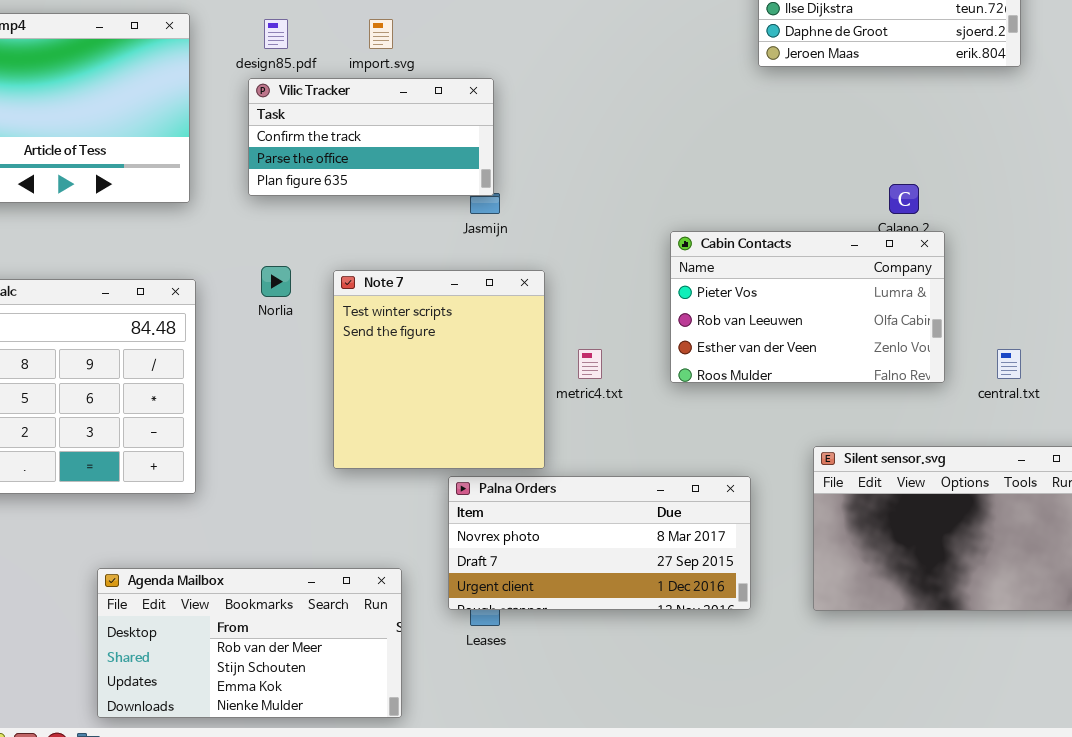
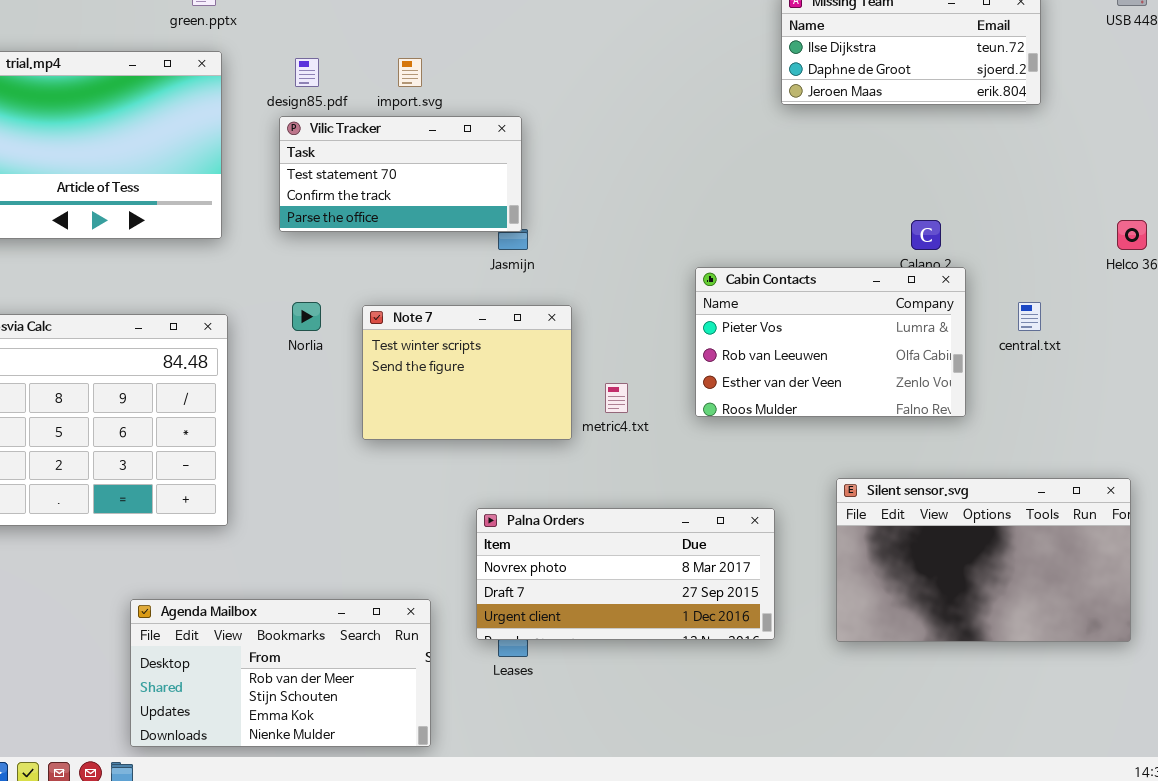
Vilic Tracker: [248,78,494,196] -> [279,116,522,232], scrolled up 1 row
Note 7: [333,270,545,469] -> [362,305,572,440], resized
central.txt: [997,349,1021,379] -> [1018,302,1041,331], moved

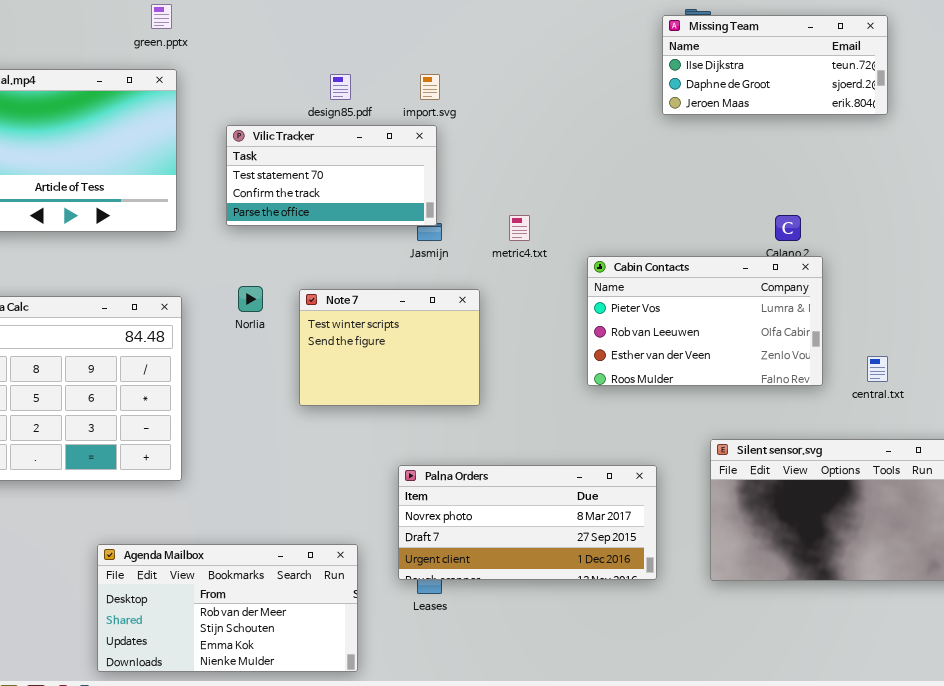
design85.pdf: [295,58,319,87] -> [330,74,351,100], moved
import.svg: [398,58,422,87] -> [420,74,440,100], moved
central.txt: [1018,302,1041,331] -> [867,356,888,382], moved
metric4.txt: [605,383,628,413] -> [509,215,530,241], moved

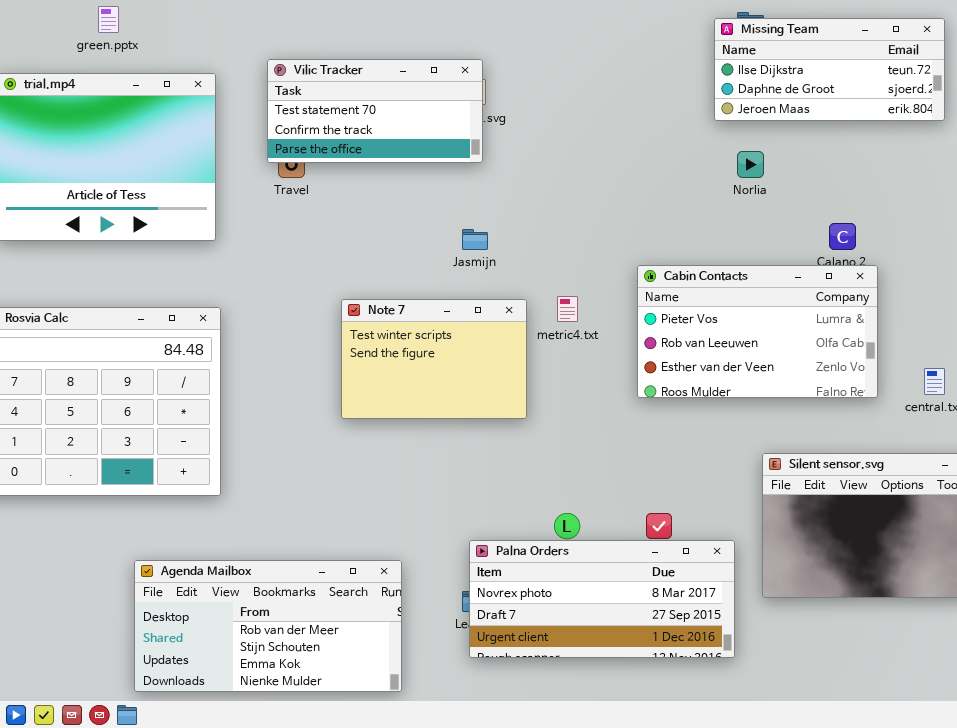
green.pptx: [151,4,172,29] -> [98,6,119,33], moved
Vilic Tracker: [226,125,437,226] -> [267,59,483,163], moved
metric4.txt: [509,215,530,241] -> [557,296,578,322], moved
Norlia: [238,286,263,312] -> [737,151,764,178], moved
Palna Orders: [398,465,657,580] -> [469,540,735,658], moved

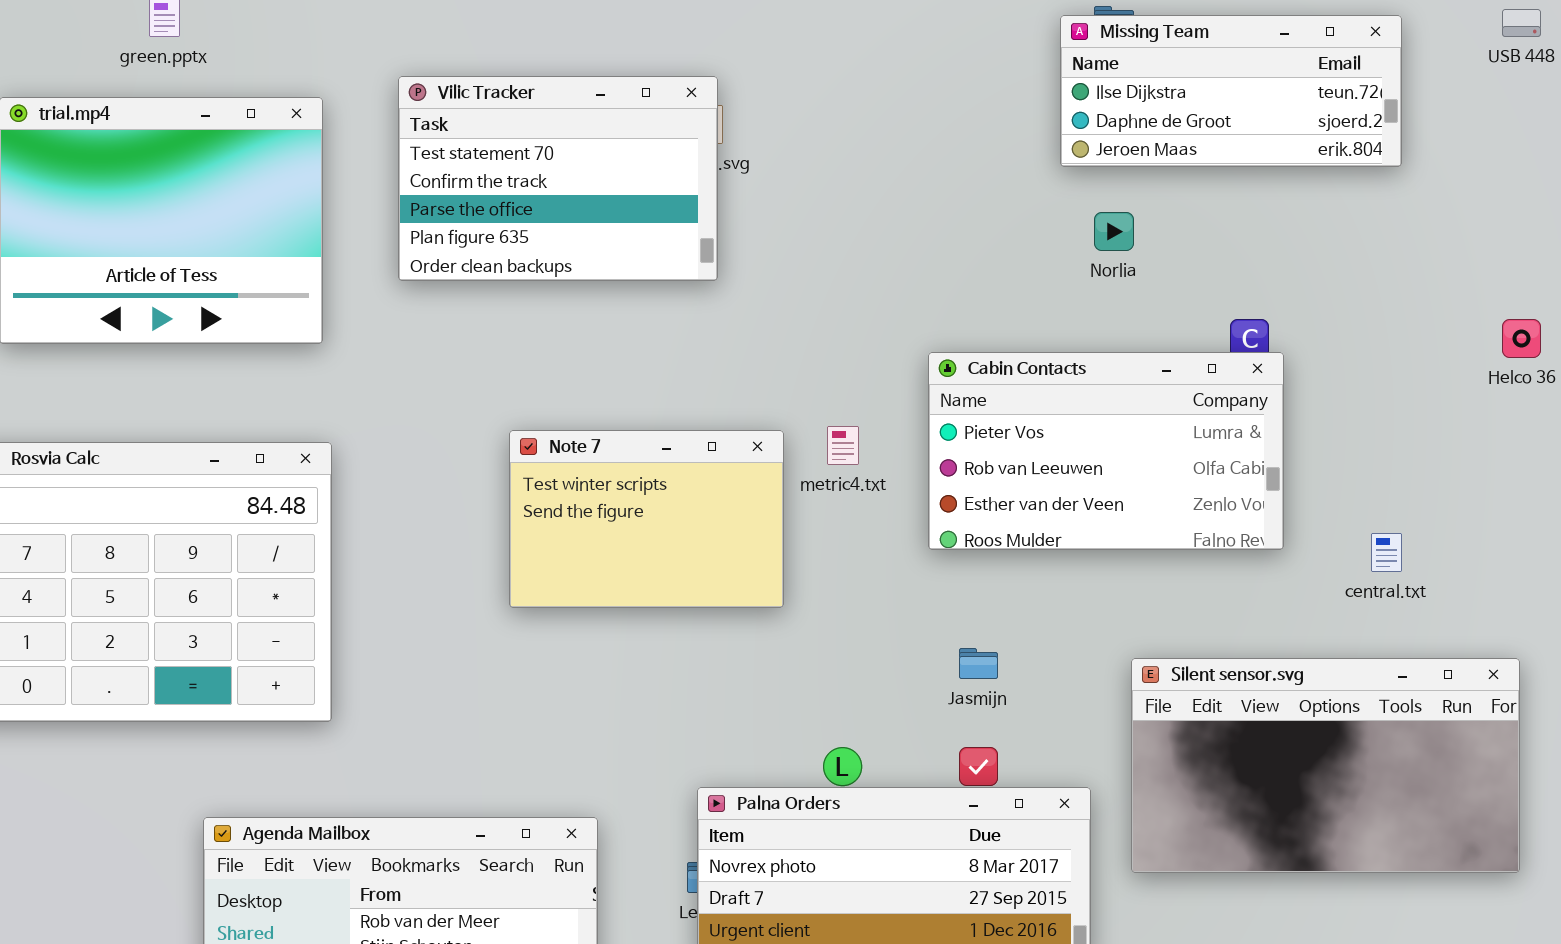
Vilic Tracker: [267,59,483,163] -> [398,76,718,281], resized
Jasmijn: [462,229,488,250] -> [959,648,998,679], moved
Cabin Contacts: [637,265,878,398] -> [928,352,1284,550], moved

